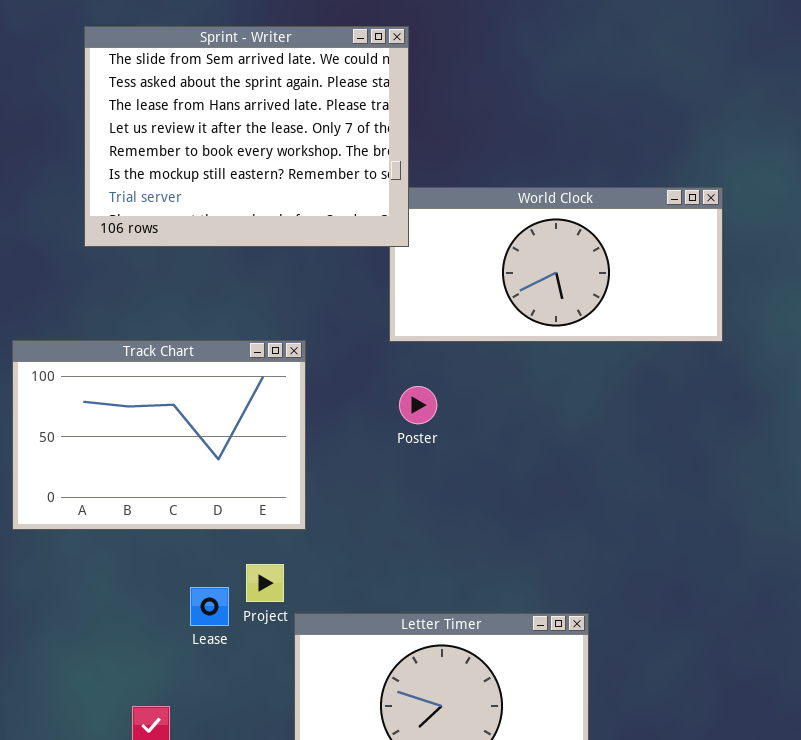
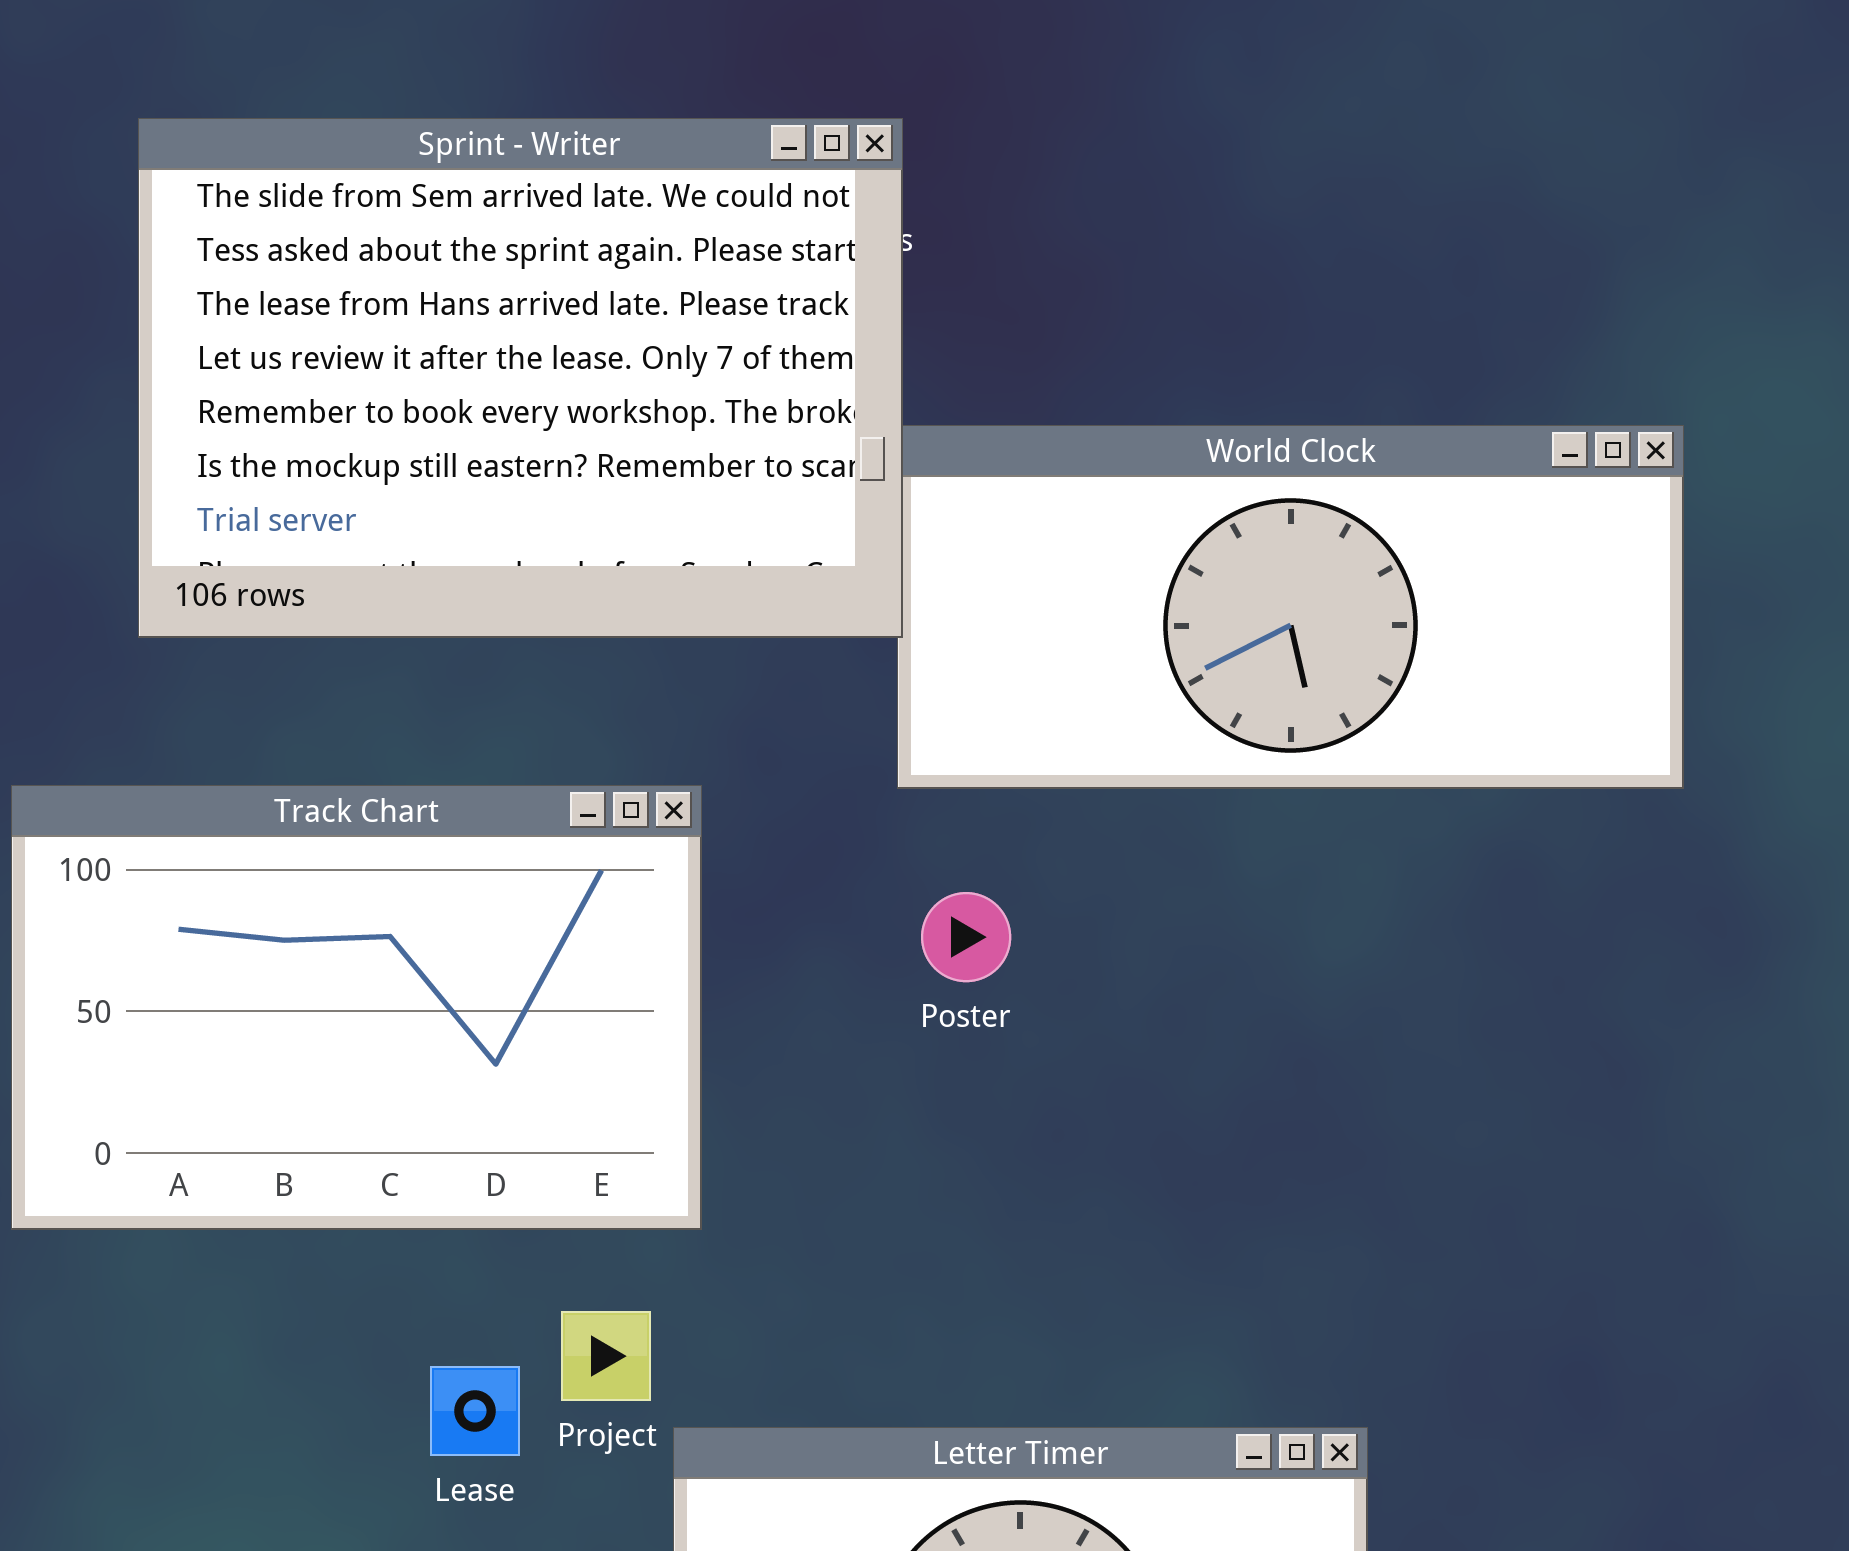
Sprint - Writer: [84,26,409,247] -> [138,118,903,638], moved

